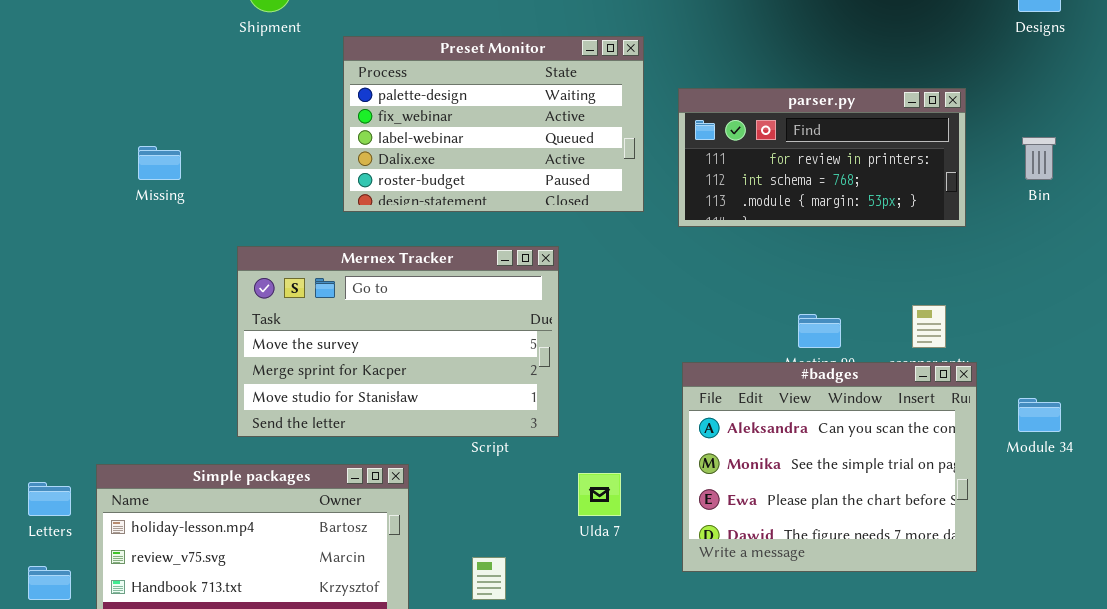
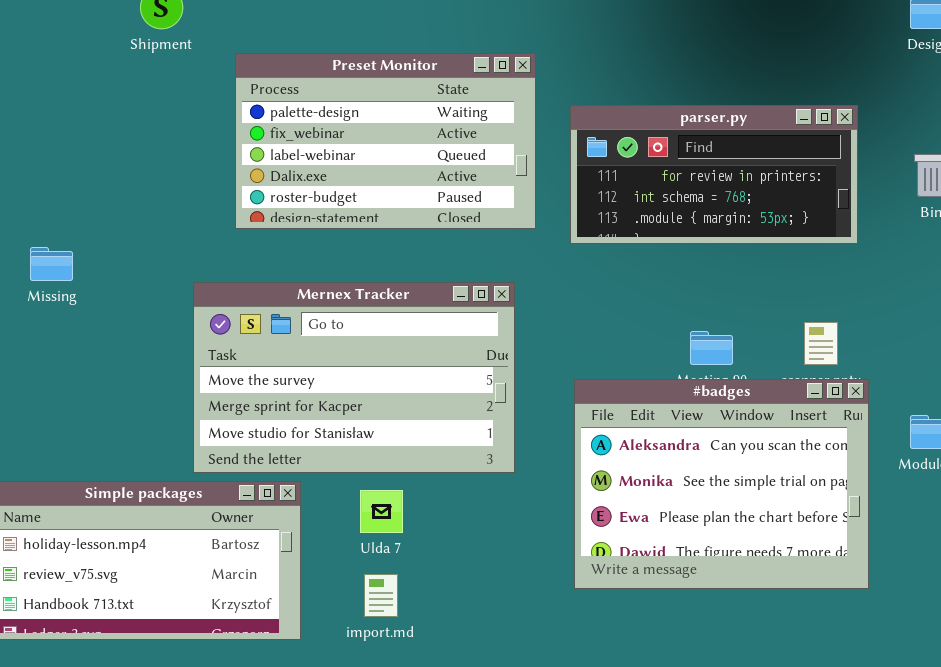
Missing: [138,146,181,180] -> [30,247,73,281], moved
Mernex Tracker: [237,246,559,437] -> [193,282,515,473], moved
Ulda 7: [578,473,621,516] -> [360,490,403,533], moved

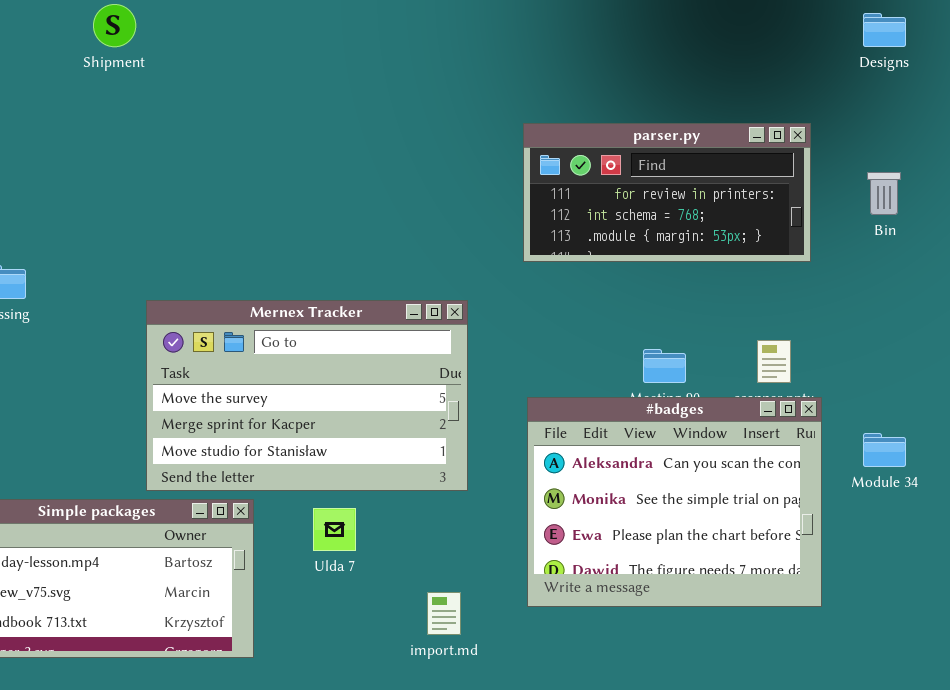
Preset Monitor: [235,53,536,229] -> none, closed
import.md: [364,574,398,617] -> [427,592,461,635], moved

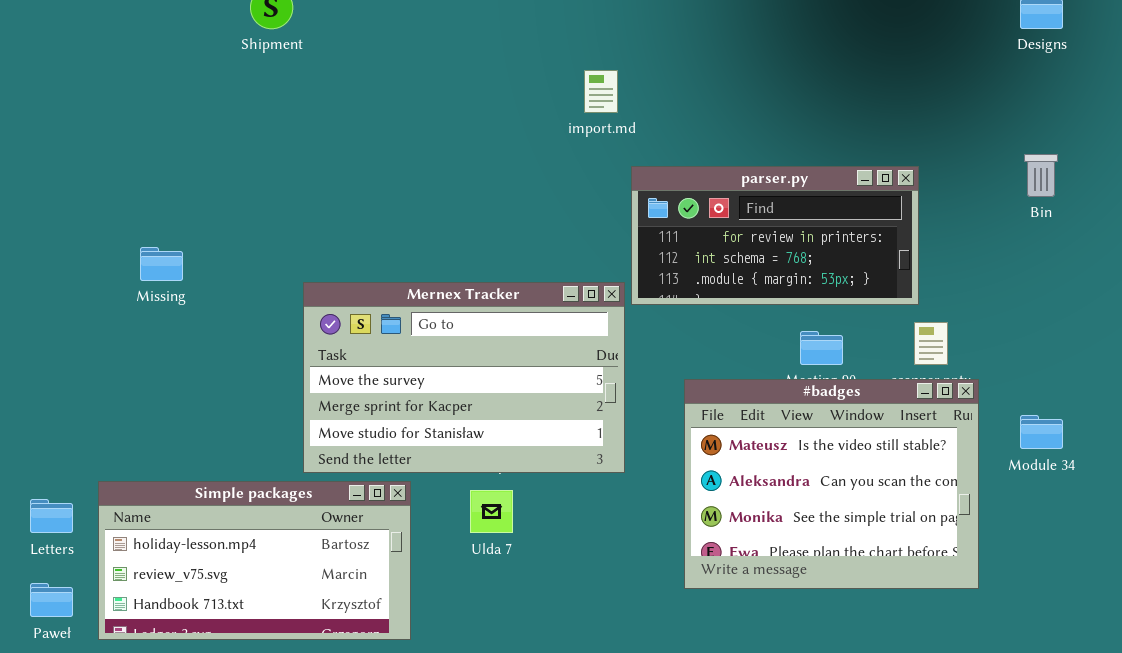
parser.py: [523,123,811,262] -> [631,166,919,305], moved
#badges: [527,397,822,607] -> [684,379,979,589], scrolled up 1 row
import.md: [427,592,461,635] -> [584,70,618,113], moved

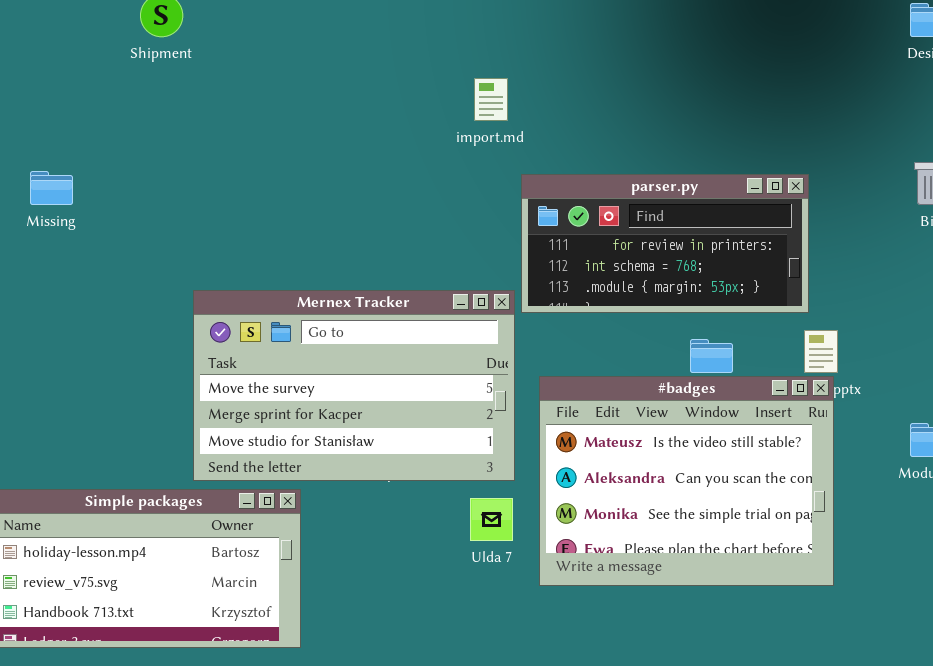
Missing: [140,247,183,281] -> [30,171,73,205], moved
#badges: [684,379,979,589] -> [539,376,834,586], moved
Ulda 7: [470,490,513,533] -> [470,498,513,541], moved

